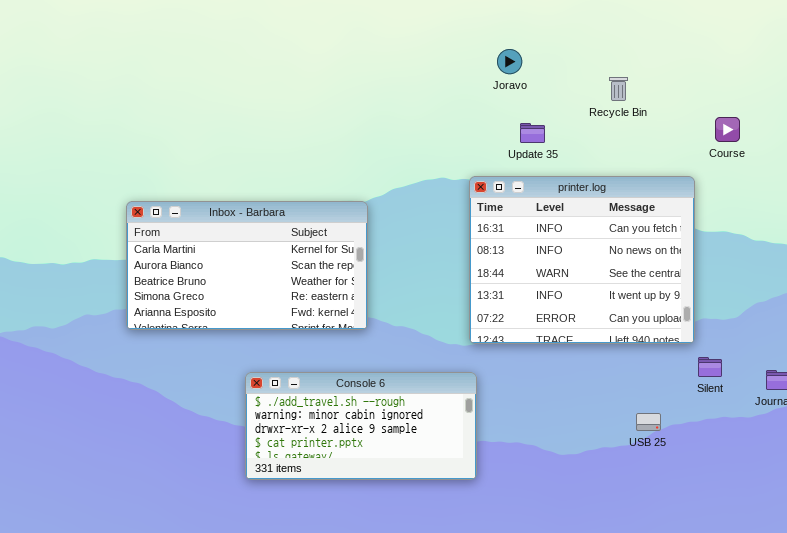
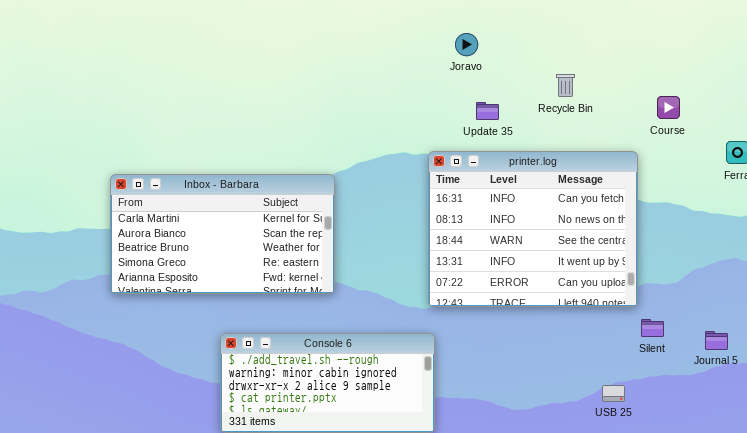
Recycle Bin: [609,77,628,101] -> [556,74,575,97], moved
USB 25: [636,413,661,431] -> [602,385,625,402], moved

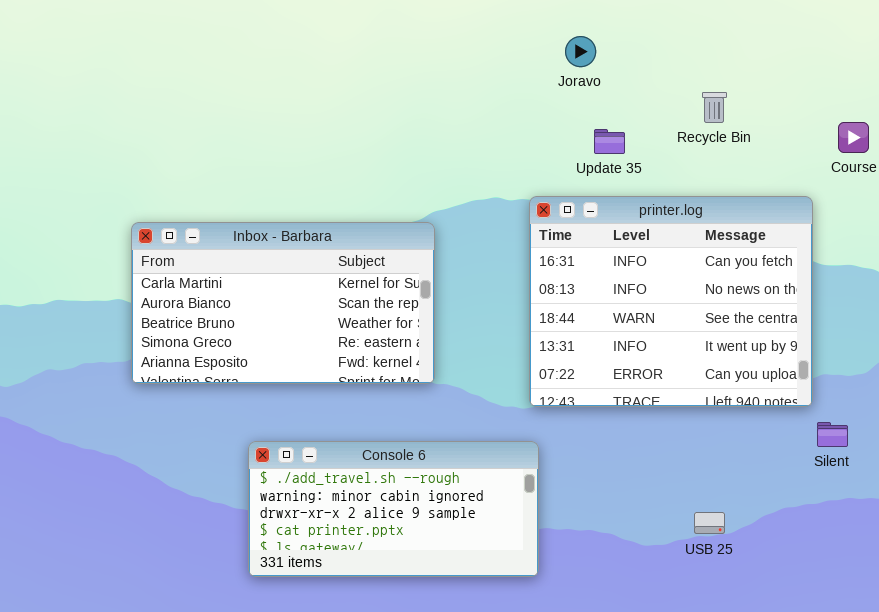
Inbox - Barbara: [110,174,335,294] -> [131,222,435,384], moved
USB 25: [602,385,625,402] -> [694,512,725,534], moved

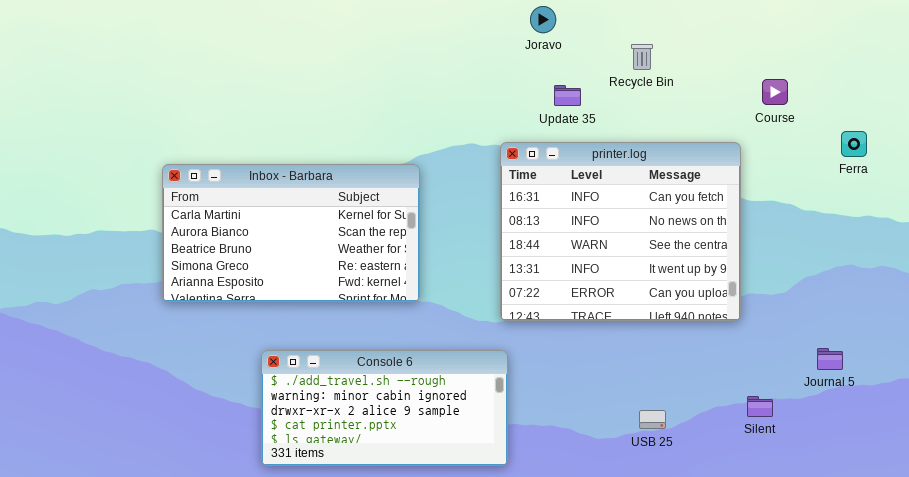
Recycle Bin: [702,92,727,123] -> [631,44,653,70], moved
Silent: [817,422,848,447] -> [747,396,773,417], moved

